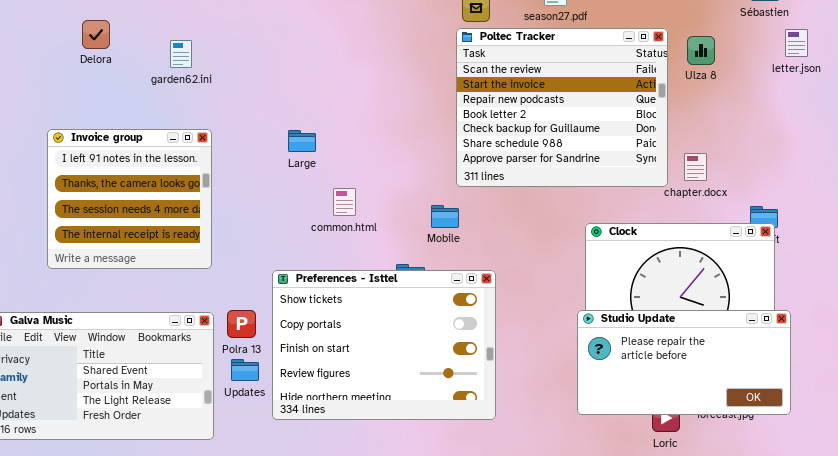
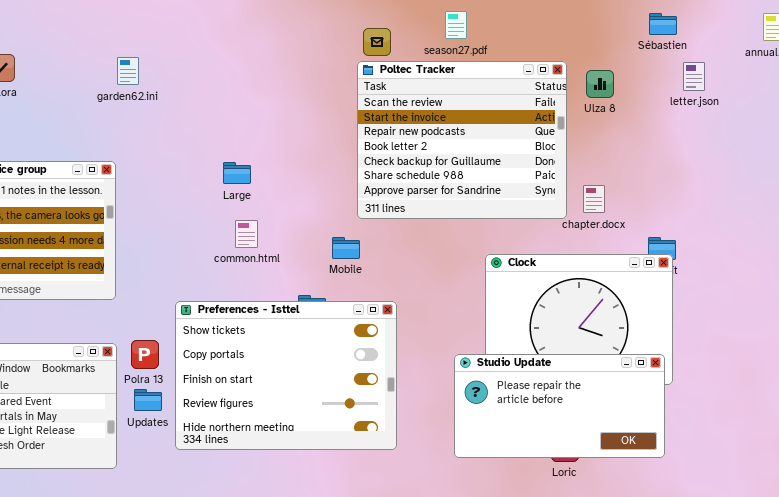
garden62.ini: [170,40,192,68] -> [117,57,139,85], moved
Large: [288,130,316,152] -> [223,162,251,184], moved
Studio Update: [577,310,791,415] -> [454,354,665,458], moved

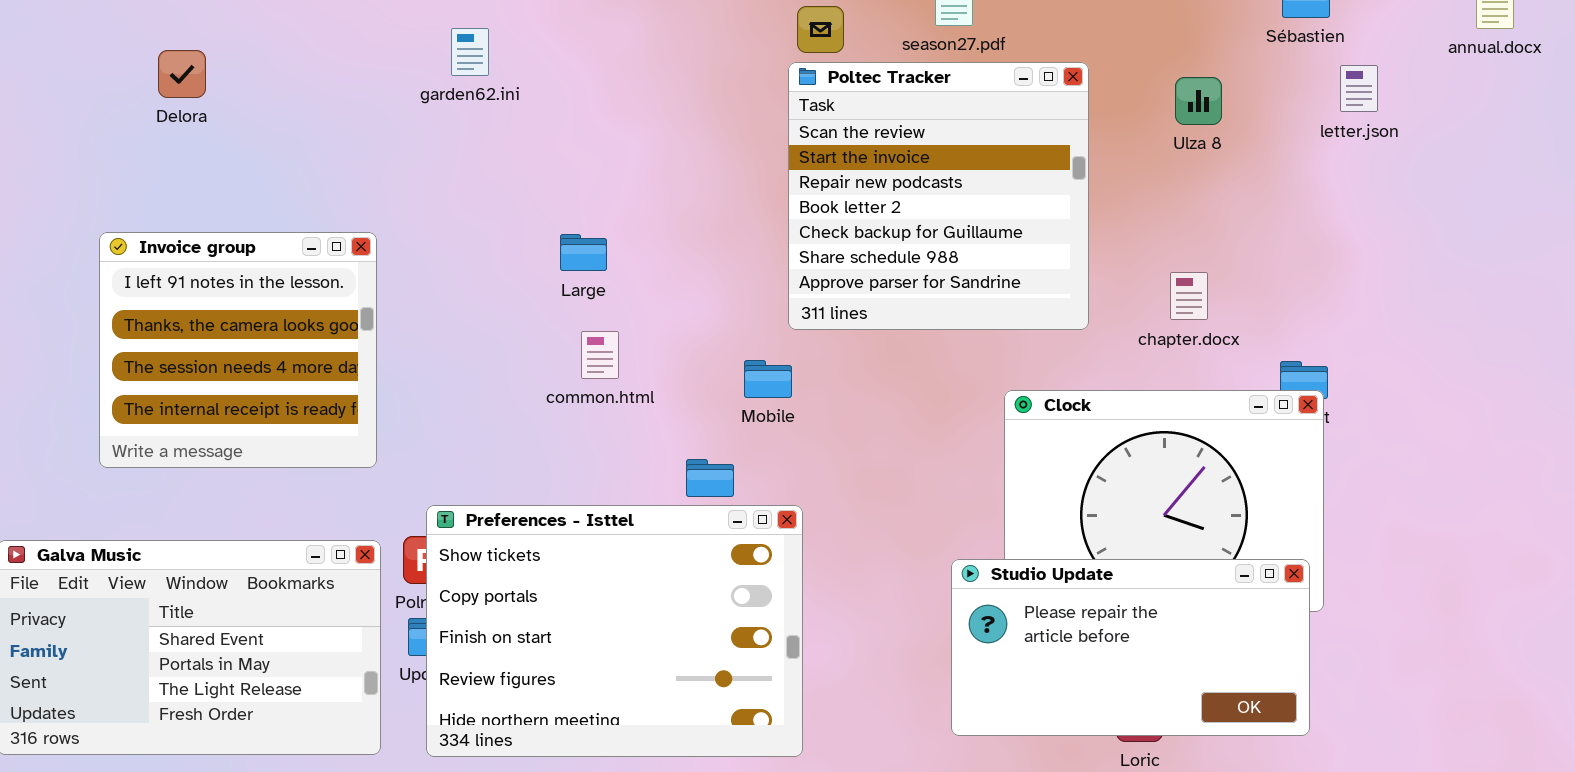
garden62.ini: [117,57,139,85] -> [451,28,489,76], moved
Poltec Tracker: [357,61,567,219] -> [788,62,1089,330], resized
Preferences - Isttel: [175,301,397,450] -> [426,505,803,757], moved

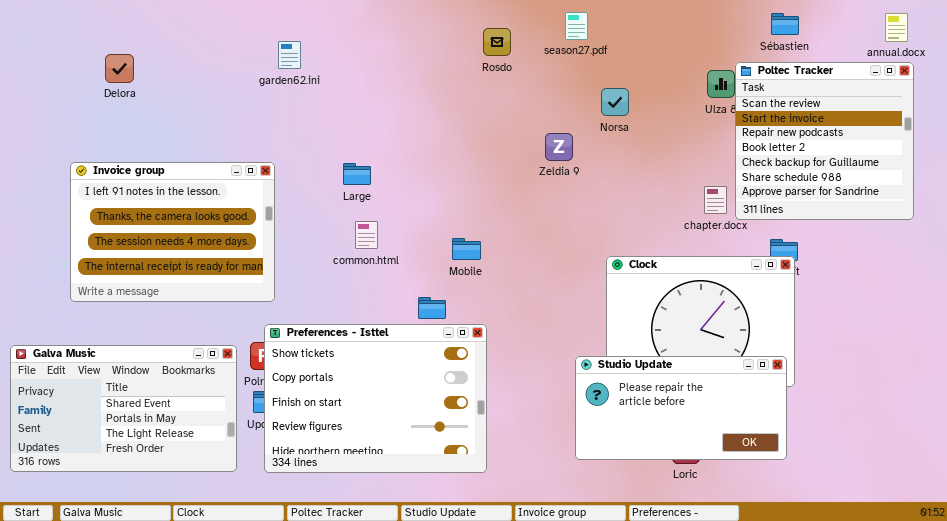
Poltec Tracker: [788,62,1089,330] -> [735,62,914,220], moved
Invoice group: [99,232,377,468] -> [70,162,275,302], resized

